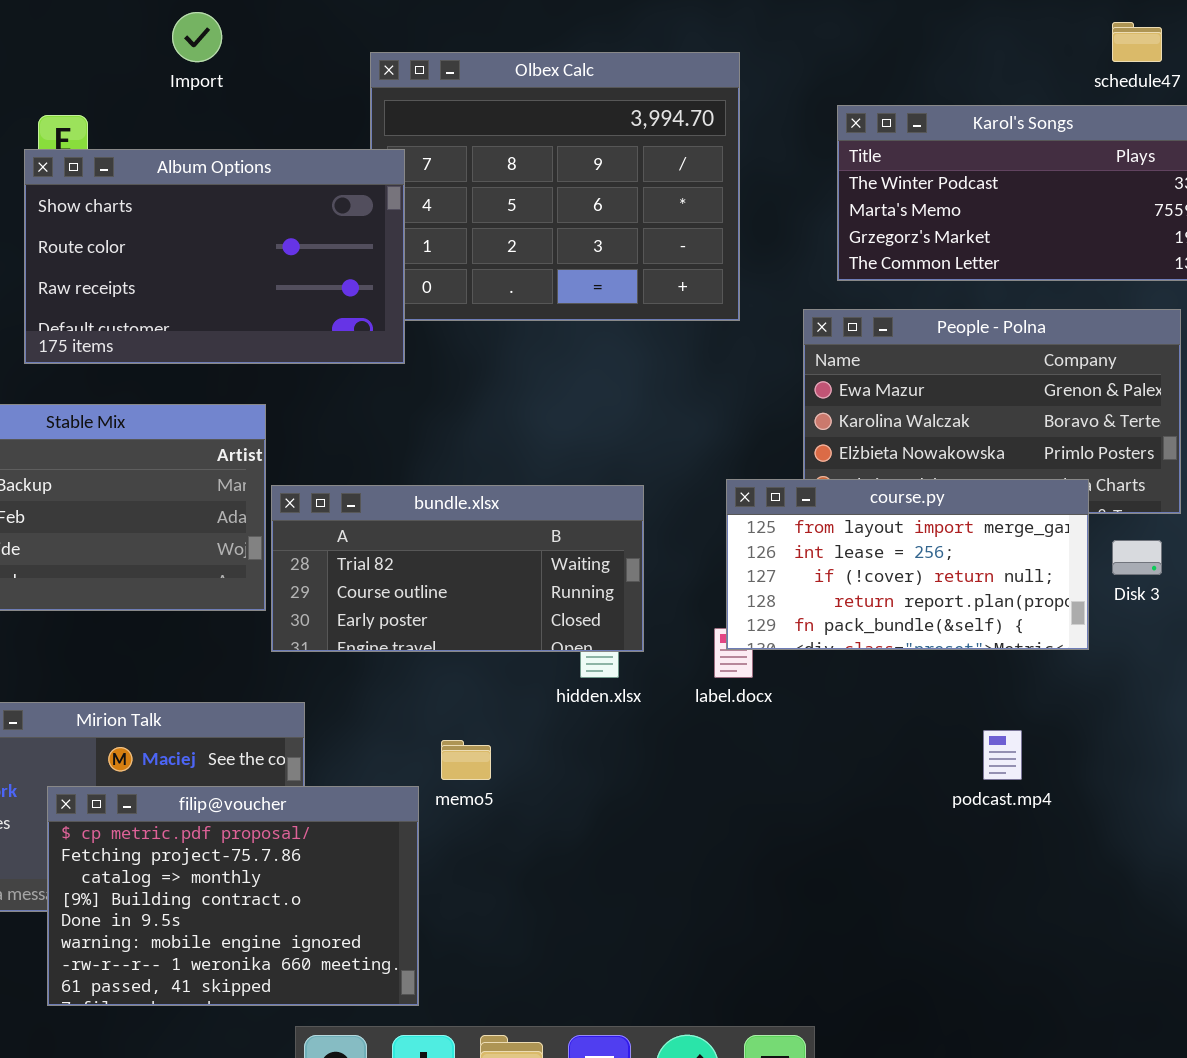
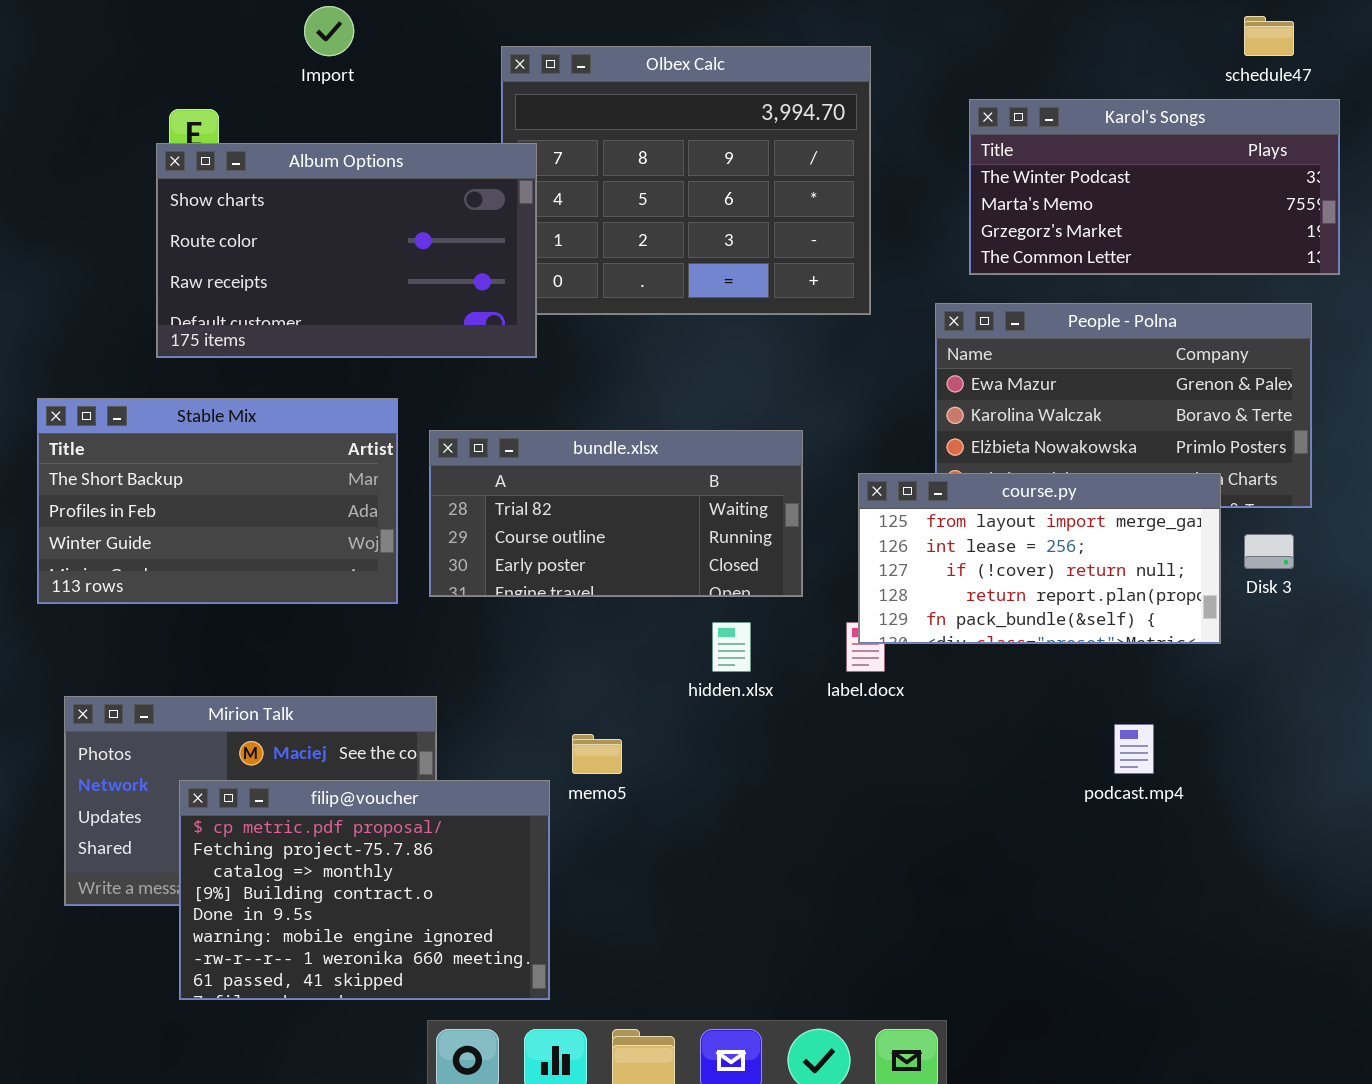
bundle.xlsx: [271,485,644,652] -> [429,430,803,597], moved

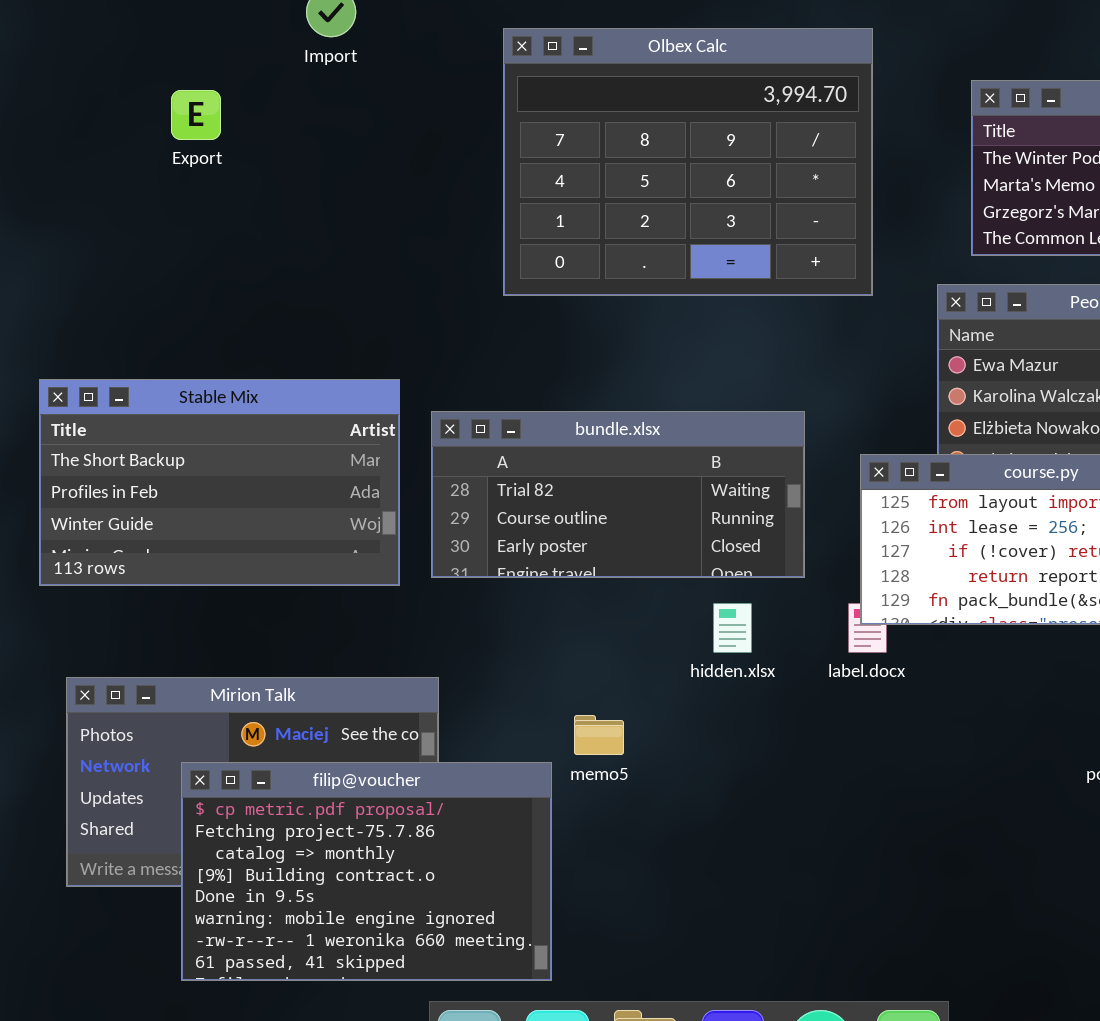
Album Options: [156,143,537,358] -> none, closed

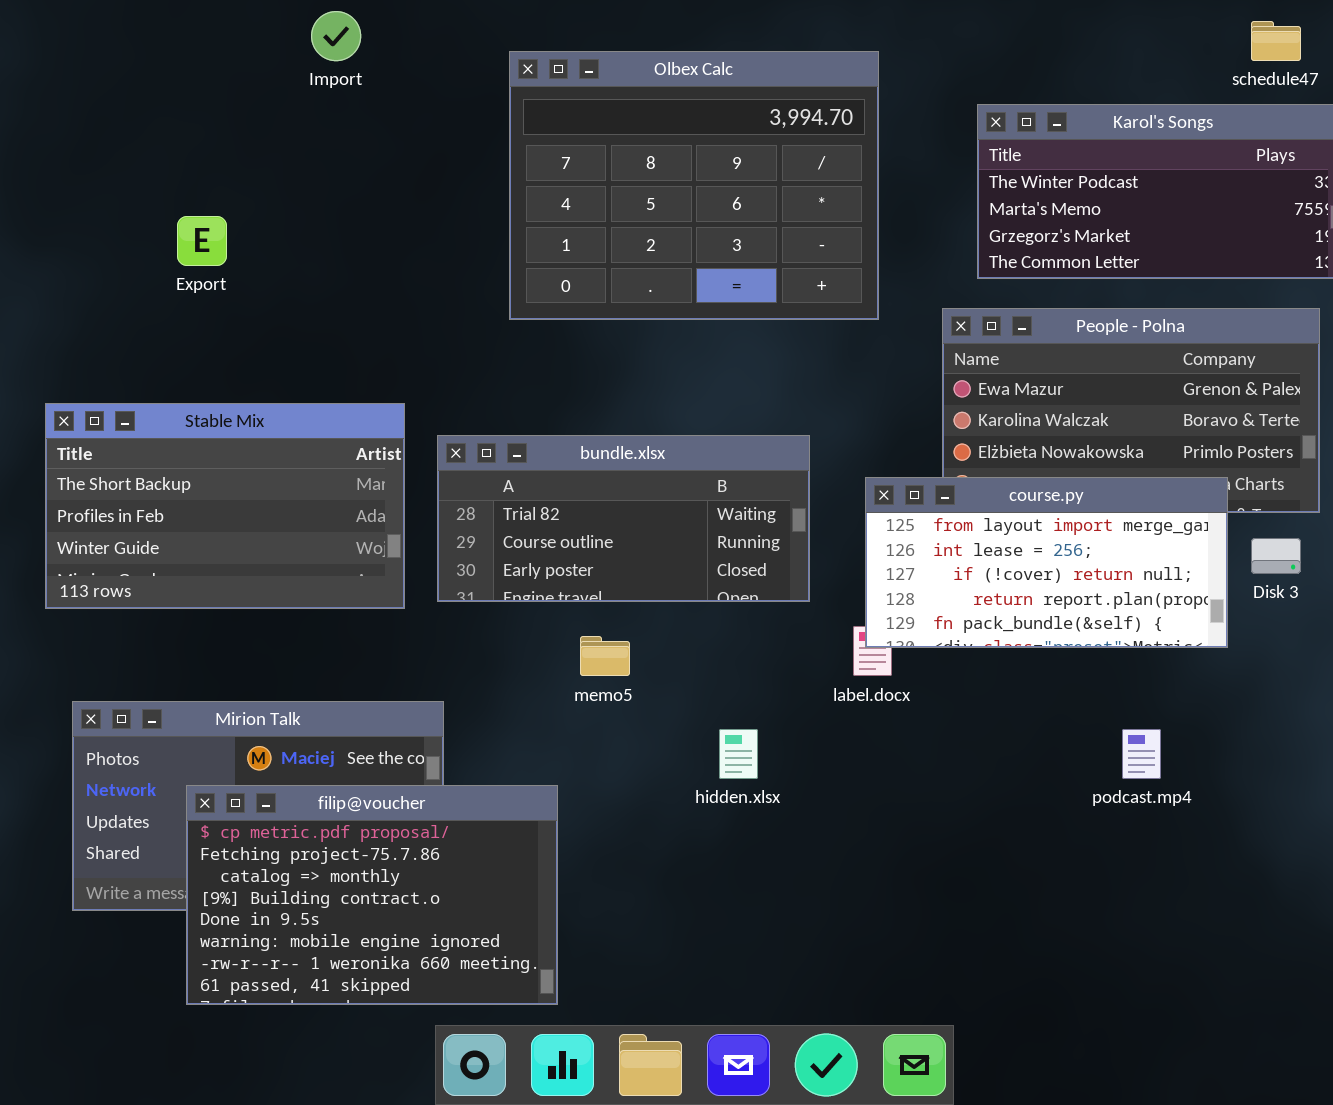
Export: [171,90,221,140] -> [177,216,227,266], moved
hidden.xlsx: [713,603,752,653] -> [719,729,758,779], moved
memo5: [574,715,624,755] -> [580,636,630,676], moved

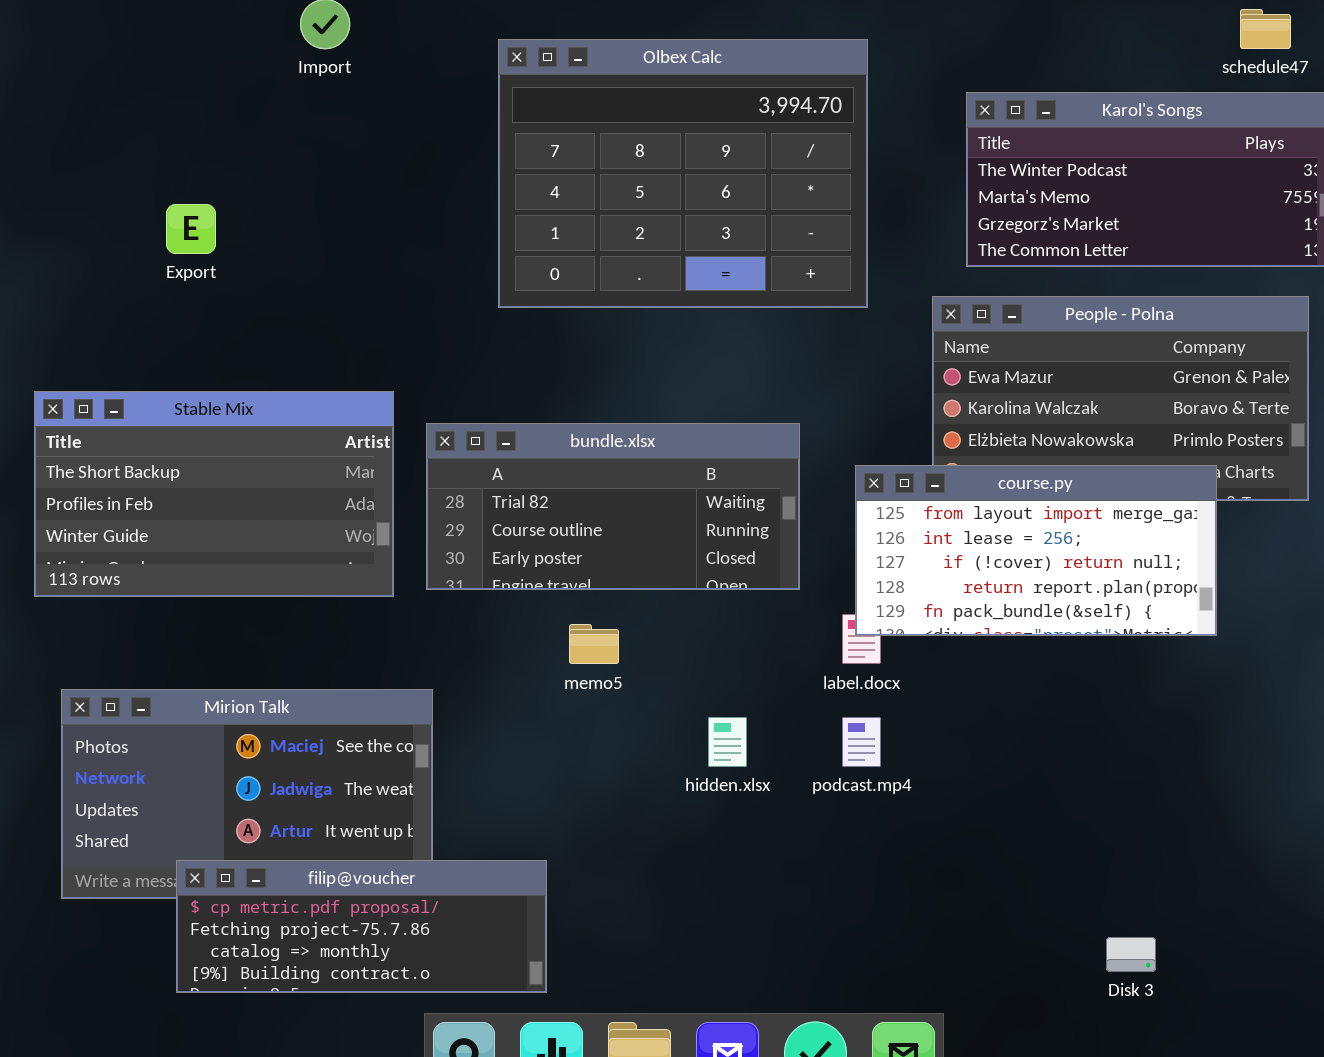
Disk 3: [1251,538,1301,574] -> [1106,937,1156,972], moved
podcast.mp4: [1122,729,1161,779] -> [842,717,881,767], moved
filip@voucher: [186,785,558,1005] -> [176,860,547,993], resized

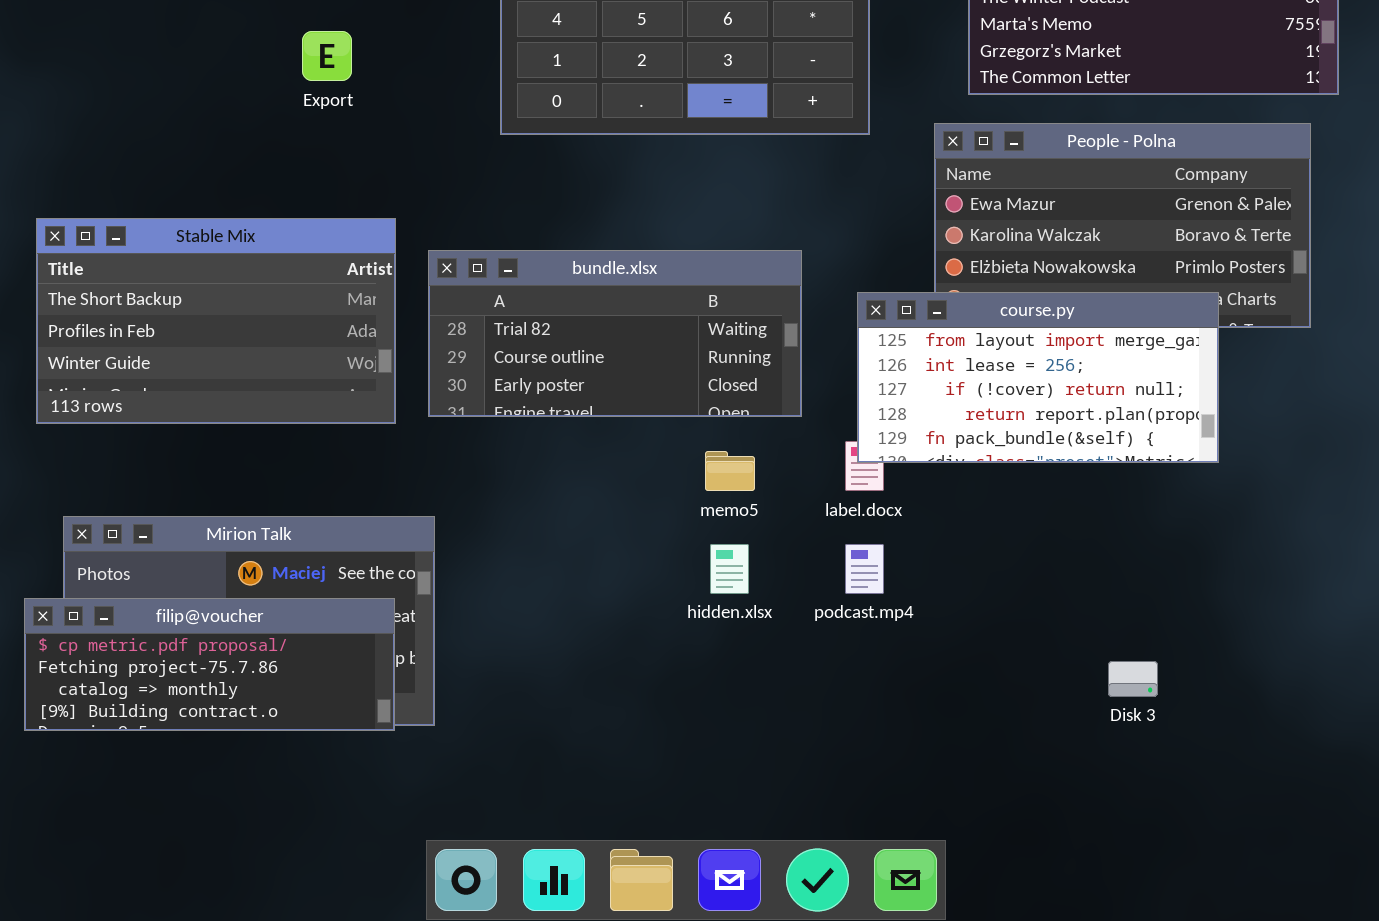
Export: [166,204,216,254] -> [302,31,352,81], moved
memo5: [569,624,619,664] -> [705,451,755,491], moved
filip@voucher: [176,860,547,993] -> [24,598,395,731], moved
Disk 3: [1106,937,1156,972] -> [1108,661,1158,697], moved

